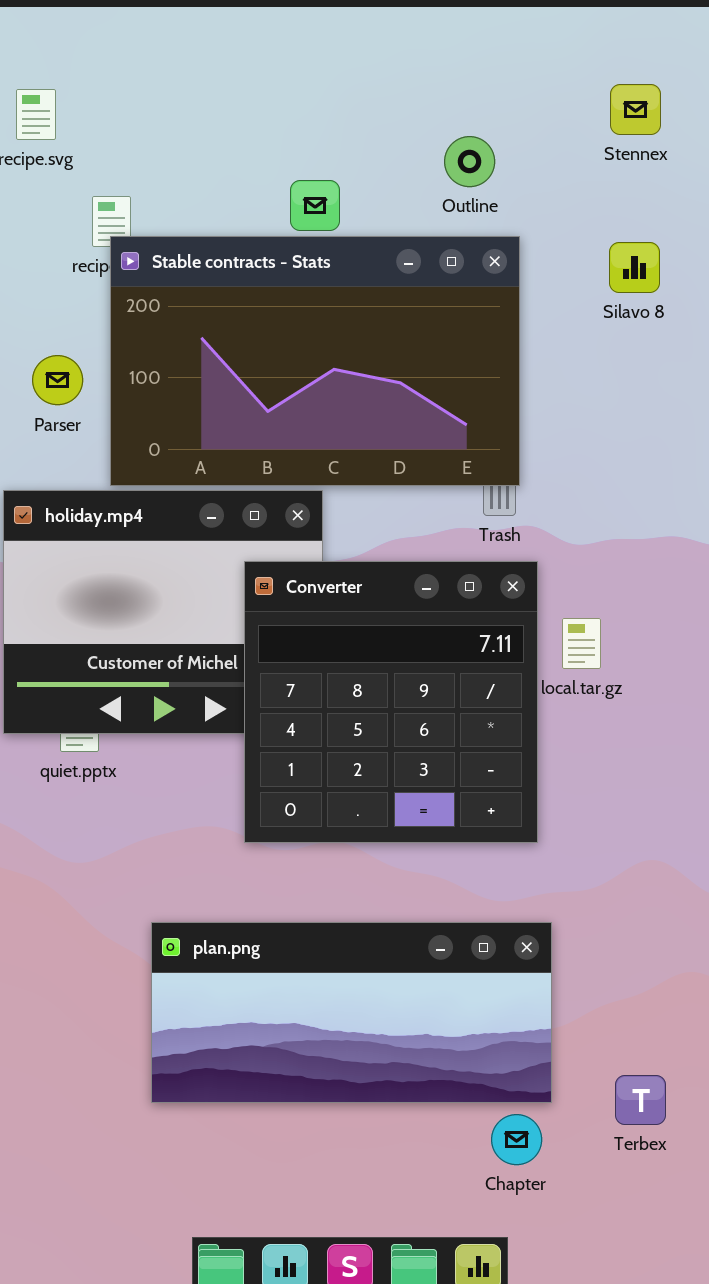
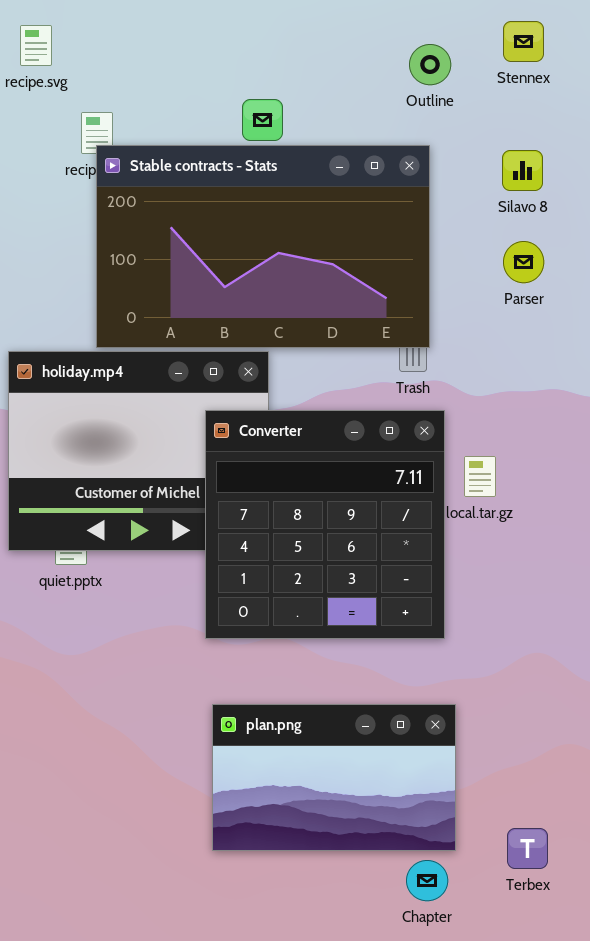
Outline: [444,136,495,187] -> [409,44,451,85], moved
Parser: [32,355,83,405] -> [503,241,544,283], moved
plan.png: [151,922,552,1103] -> [212,704,456,851], resized

